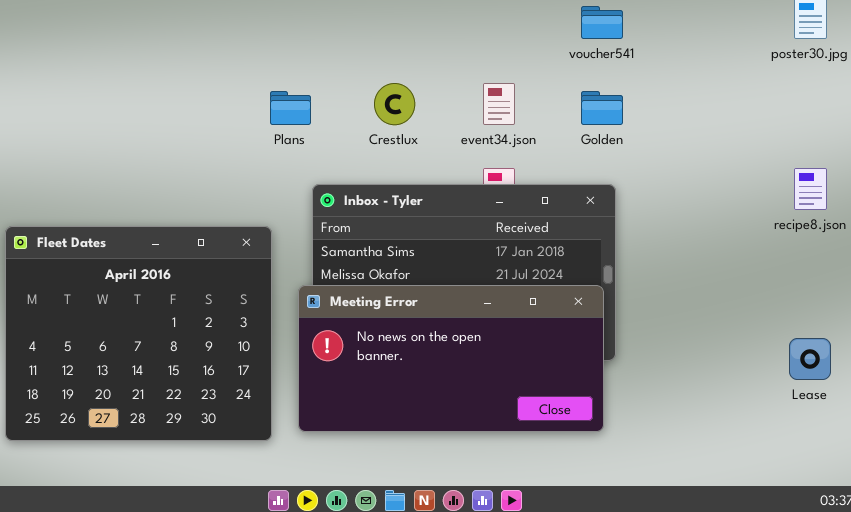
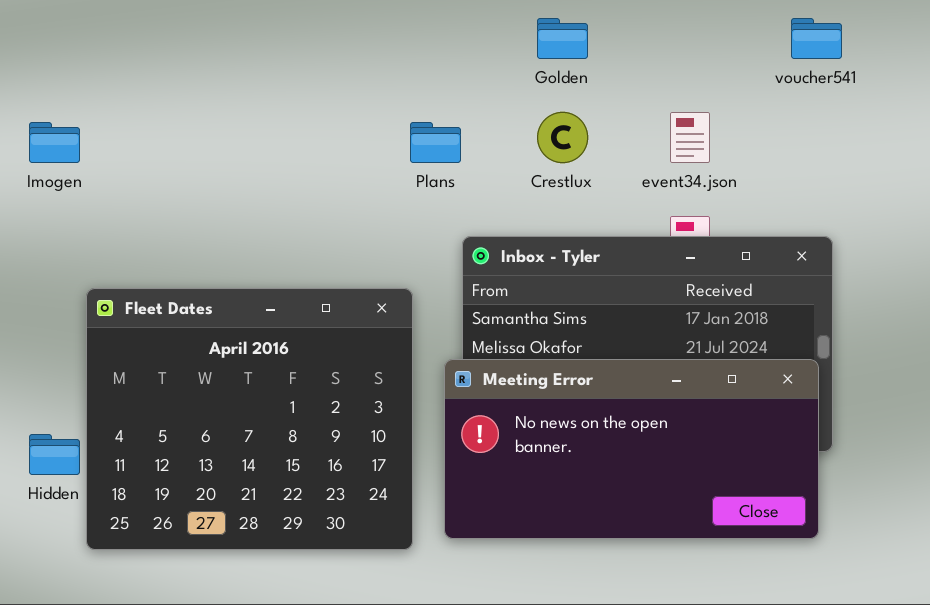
Golden: [581,91,623,125] -> [537,18,588,59], moved

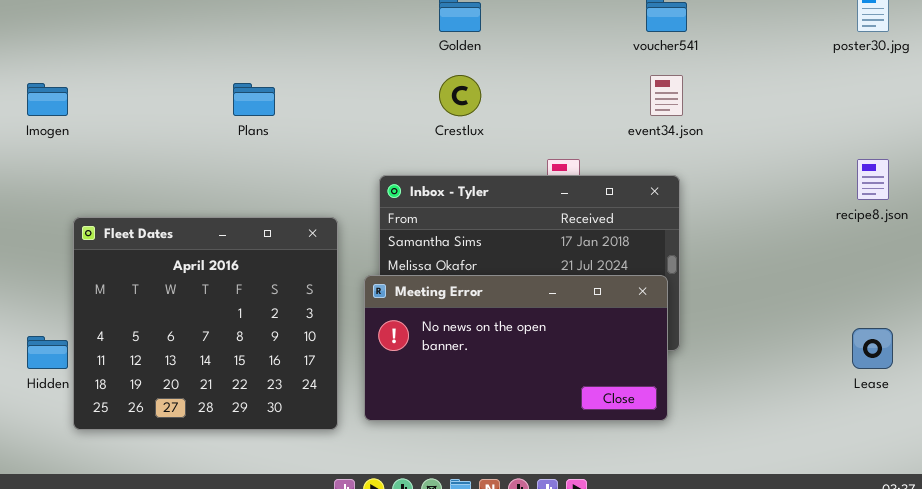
event34.json: [670,112,710,163] -> [650,75,683,116], moved
Plans: [410,122,461,163] -> [233,83,275,116], moved

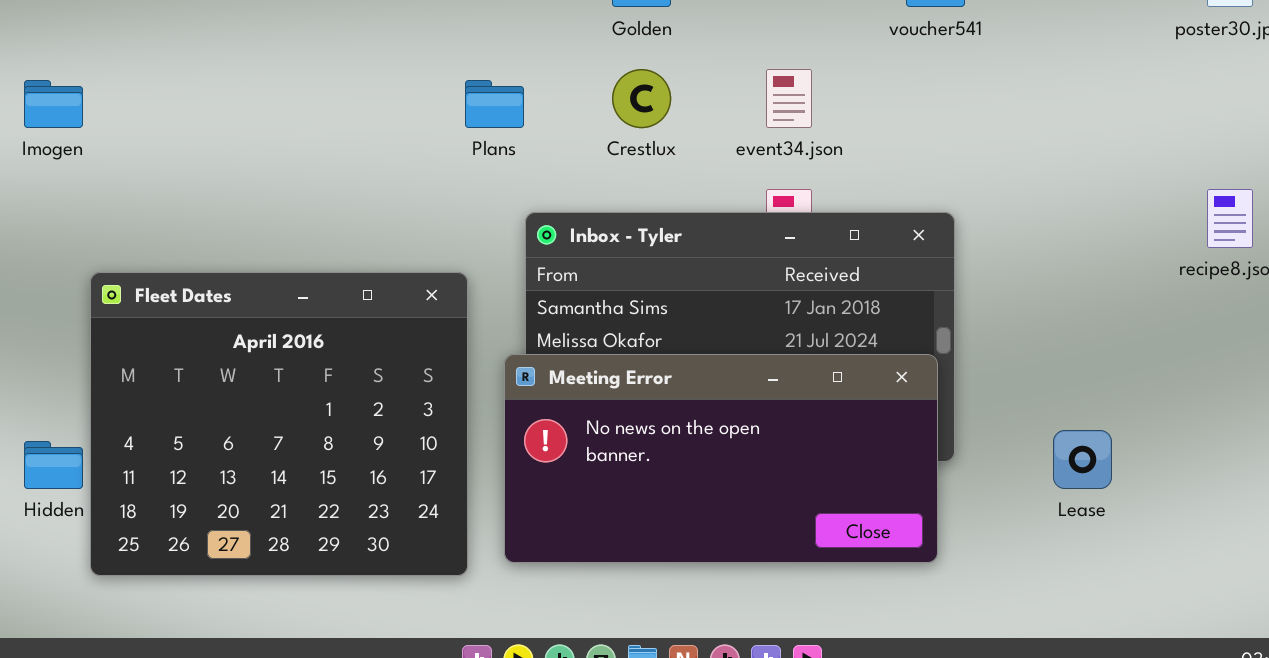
event34.json: [650,75,683,116] -> [766,69,812,128], moved
Plans: [233,83,275,116] -> [465,80,524,128], moved
Lease: [852,328,893,369] -> [1053,430,1112,489], moved

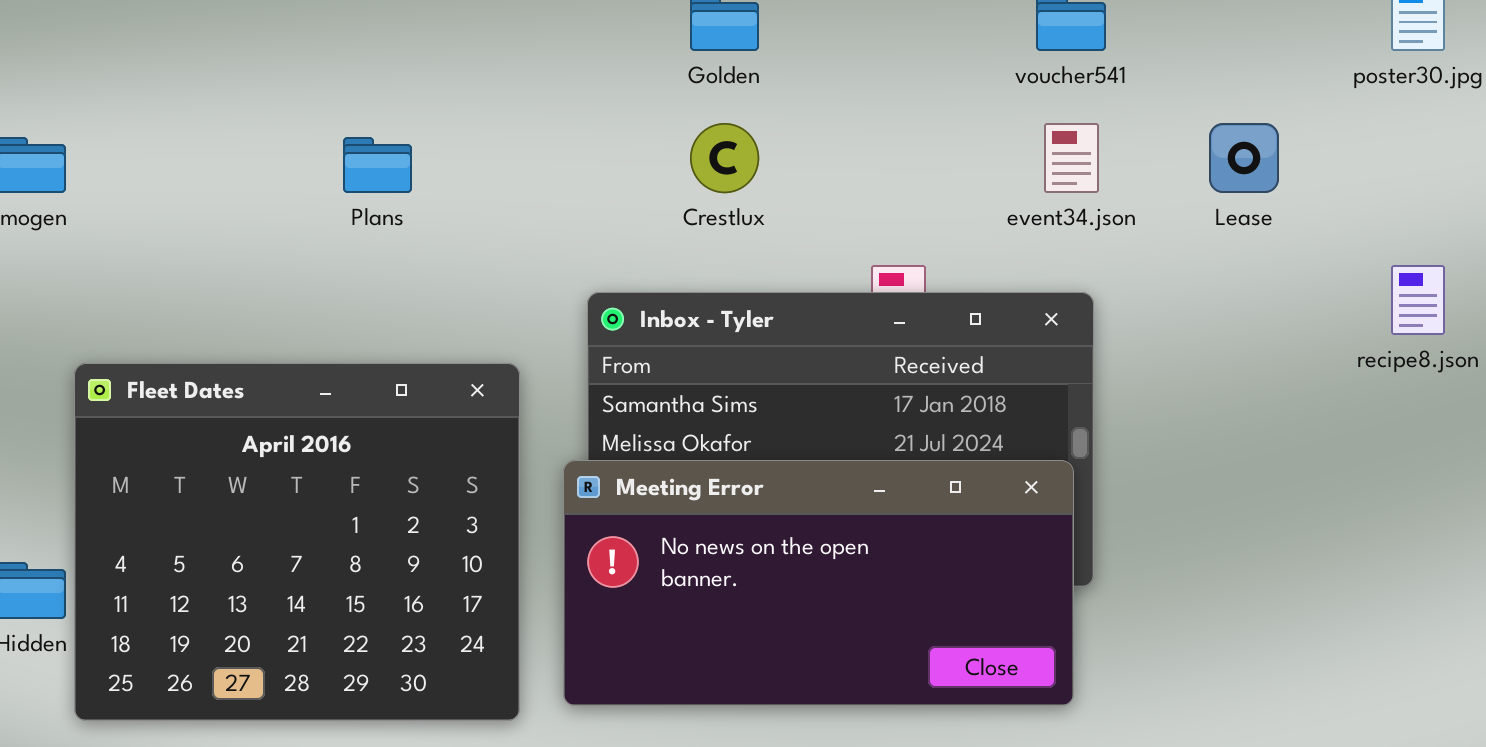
event34.json: [766,69,812,128] -> [1044,123,1099,193], moved
Plans: [465,80,524,128] -> [343,137,412,193], moved
Lease: [1053,430,1112,489] -> [1209,123,1279,193], moved

